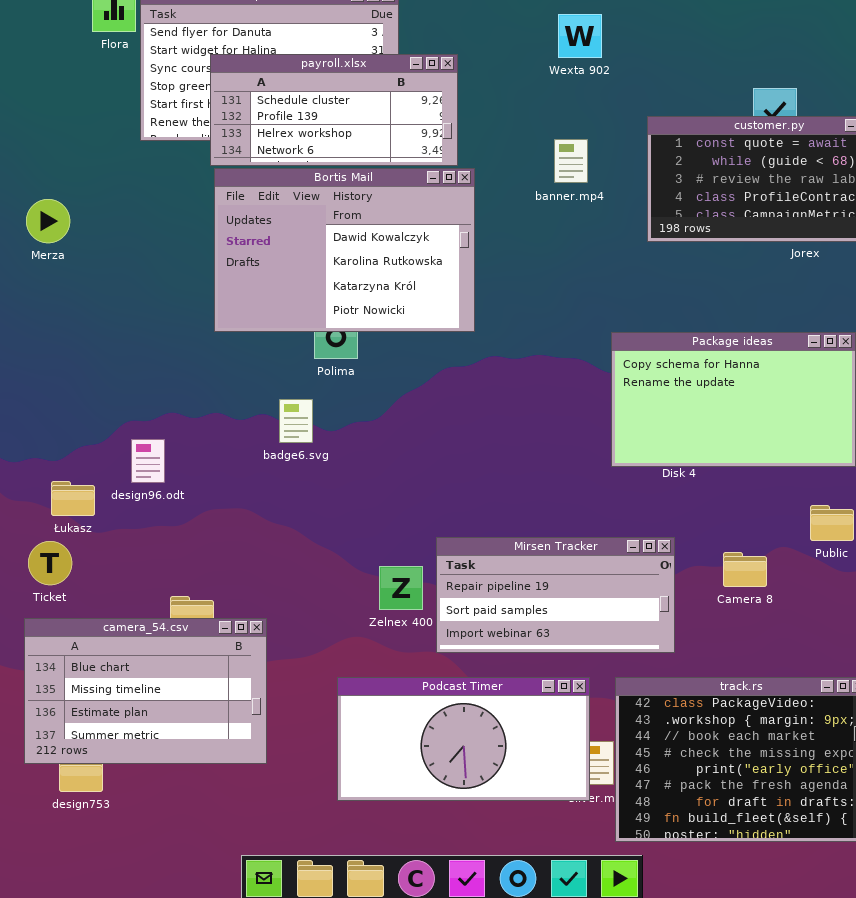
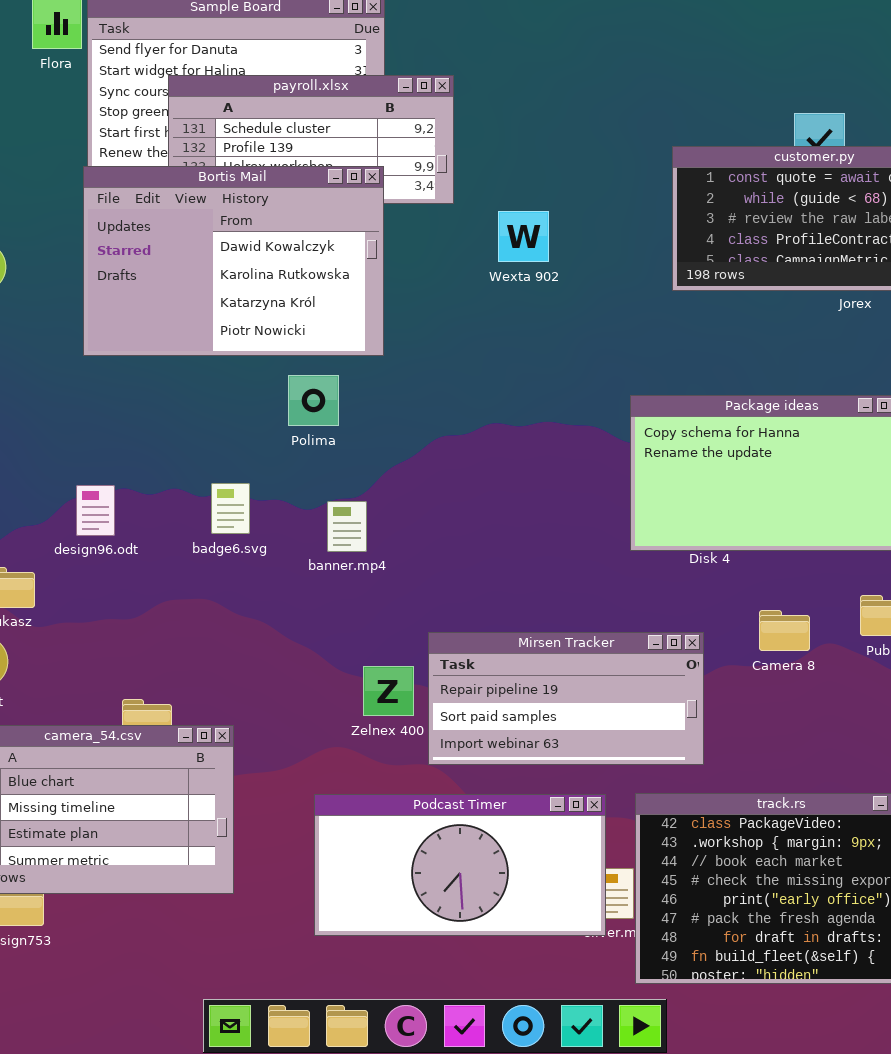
Wexta 902: [558,14,602,58] -> [498,211,549,262], moved
banner.mp4: [554,139,588,183] -> [327,501,367,552], moved
Bortis Mail: [214,168,475,332] -> [83,166,384,356], moved
badge6.svg: [279,399,313,443] -> [211,483,250,534], moved
design96.odt: [131,439,165,483] -> [76,485,115,536], moved
Camera 8: [723,552,767,587] -> [759,610,810,651], moved

